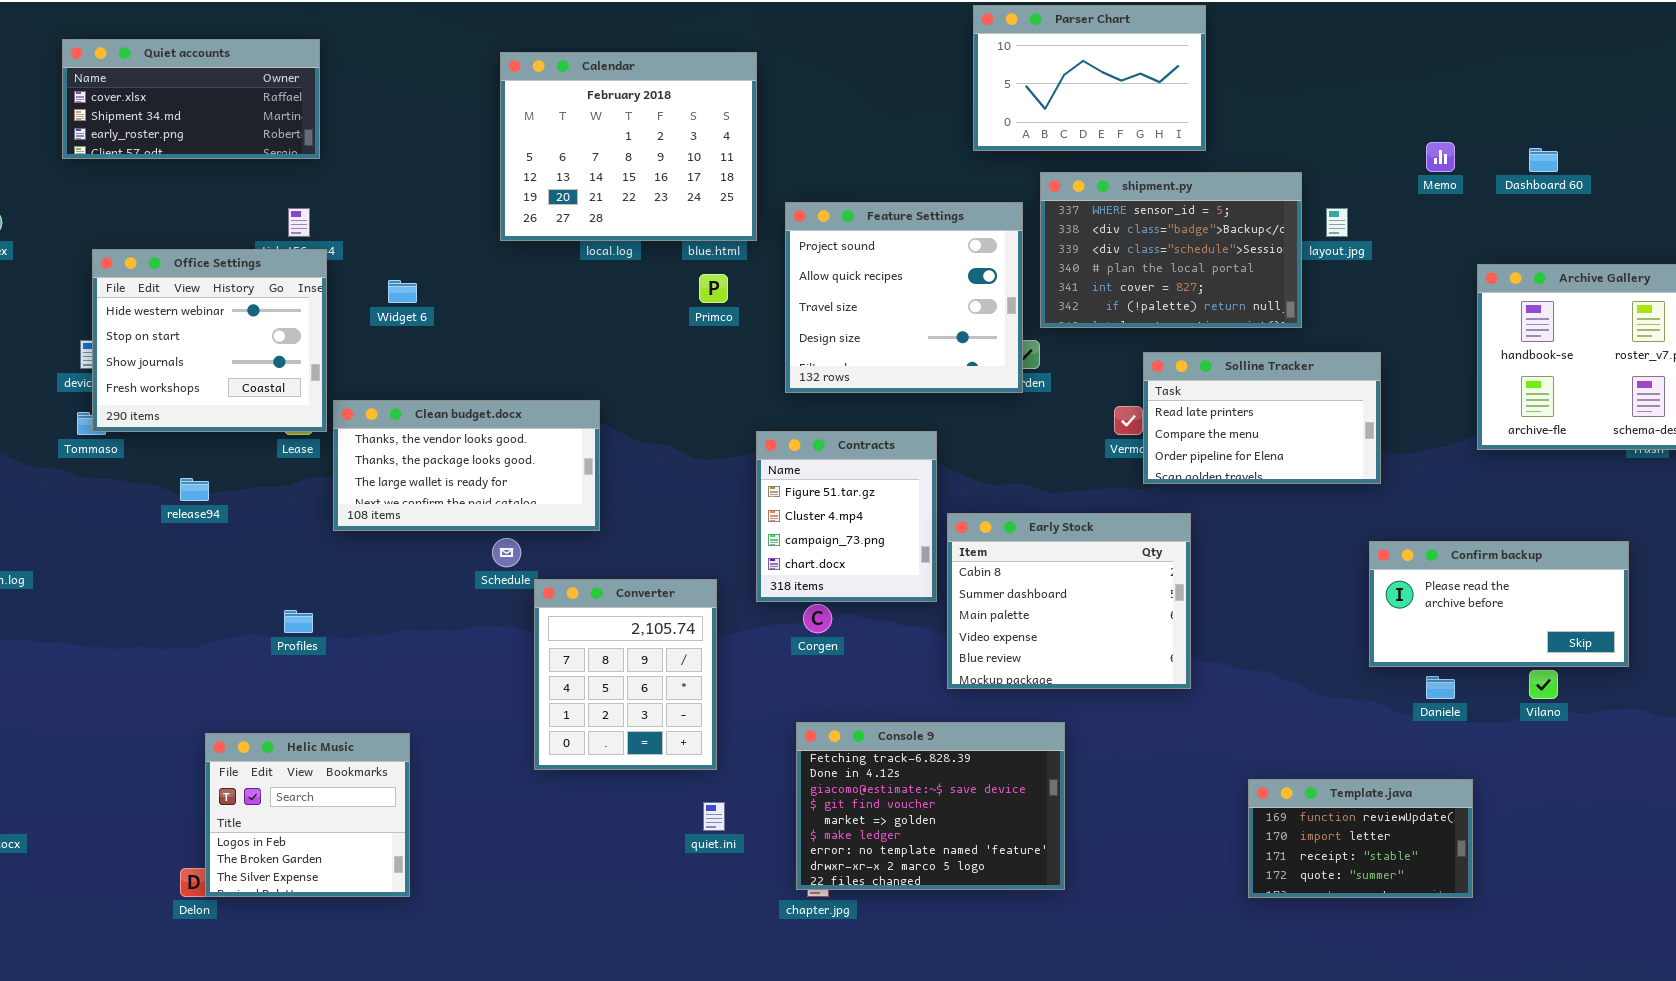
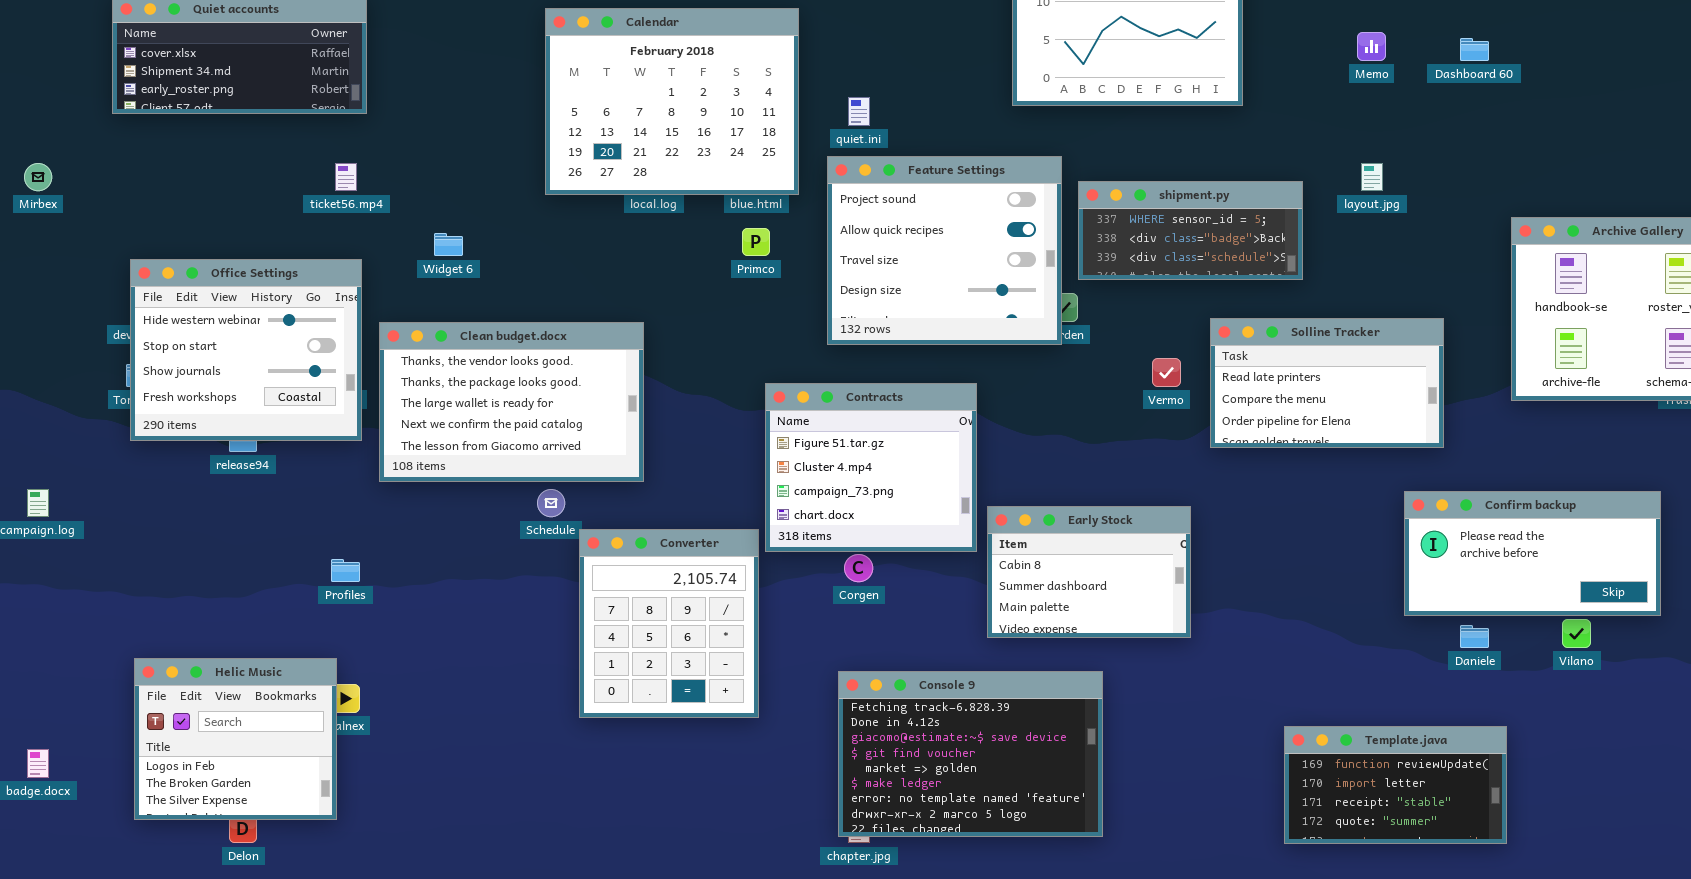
Memo: [1426,142,1455,172] -> [1357,32,1386,61], moved
Dashboard 60: [1529,148,1558,172] -> [1460,38,1489,61], moved
shipment.py: [1040,172,1302,328] -> [1078,181,1303,280], resized
Office Settings: [92,249,327,432] -> [130,259,362,441], moved
Solline Tracker: [1143,352,1381,484] -> [1210,318,1444,448], moved
Clean budget.docx: [333,400,600,531] -> [379,322,644,482], resized
Contracts: [756,431,937,602] -> [765,383,977,552], resized
Early Stock: [947,513,1191,689] -> [987,506,1191,638], resized
Helic Music: [205,733,410,897] -> [134,658,337,820], moved
quiet.ini: [703,802,725,831] -> [848,97,870,126], moved

